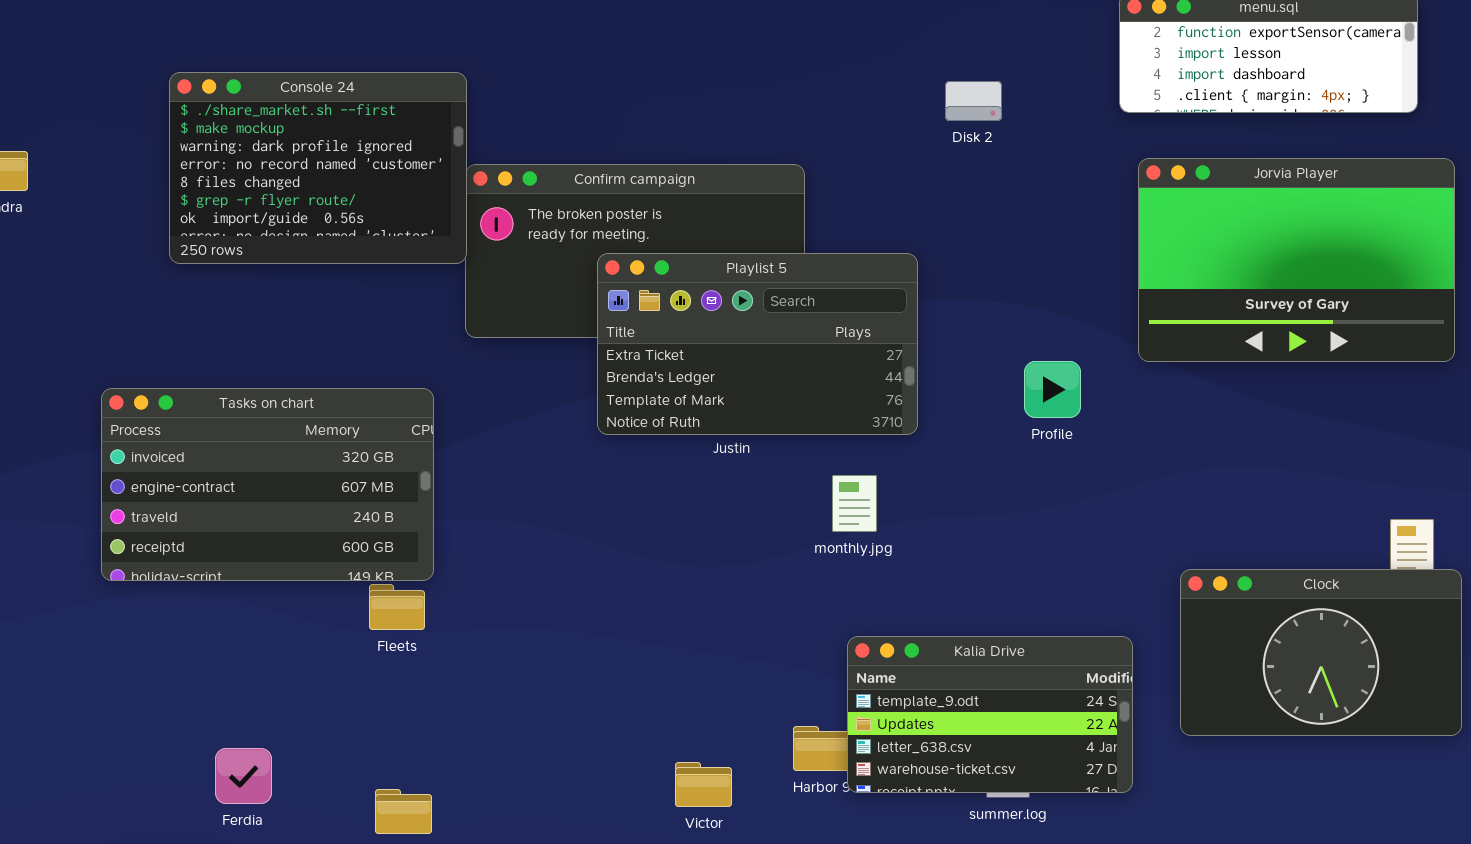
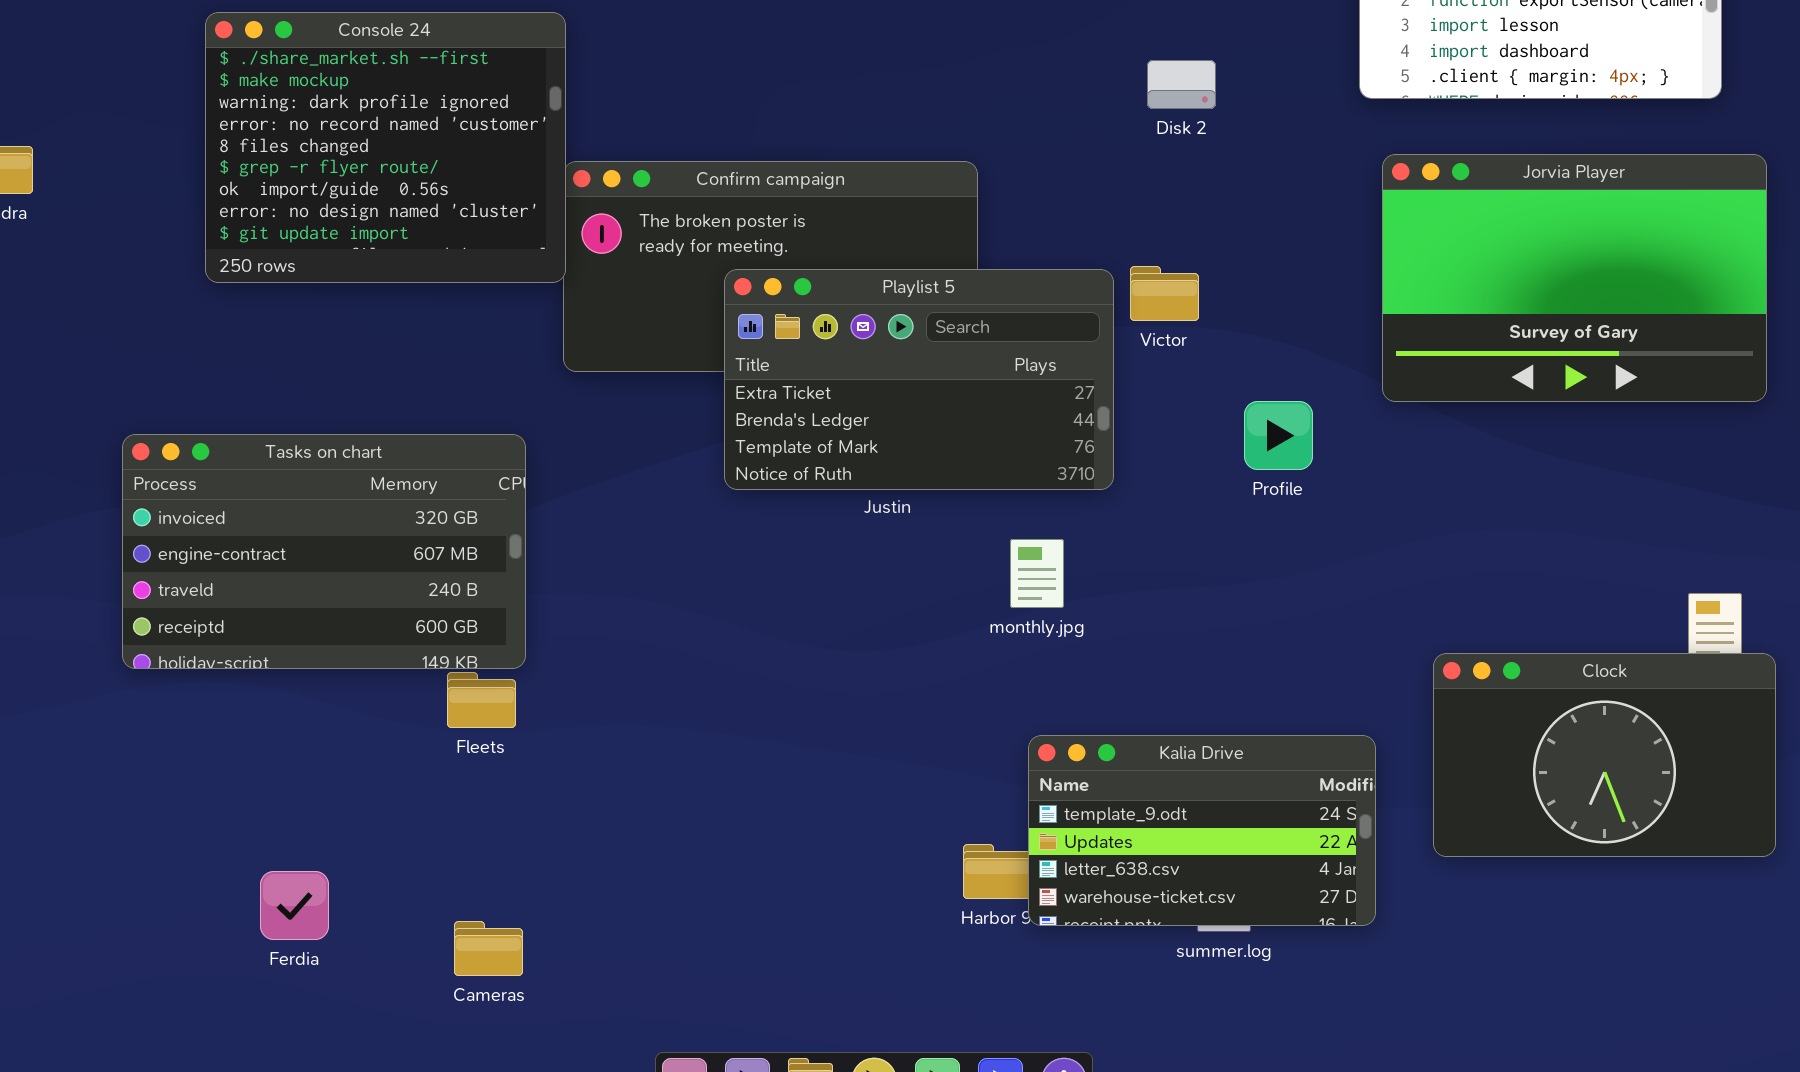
Console 24: [169,72,467,264] -> [205,12,566,283], resized
Victor: [675,762,732,807] -> [1130,266,1199,321], moved

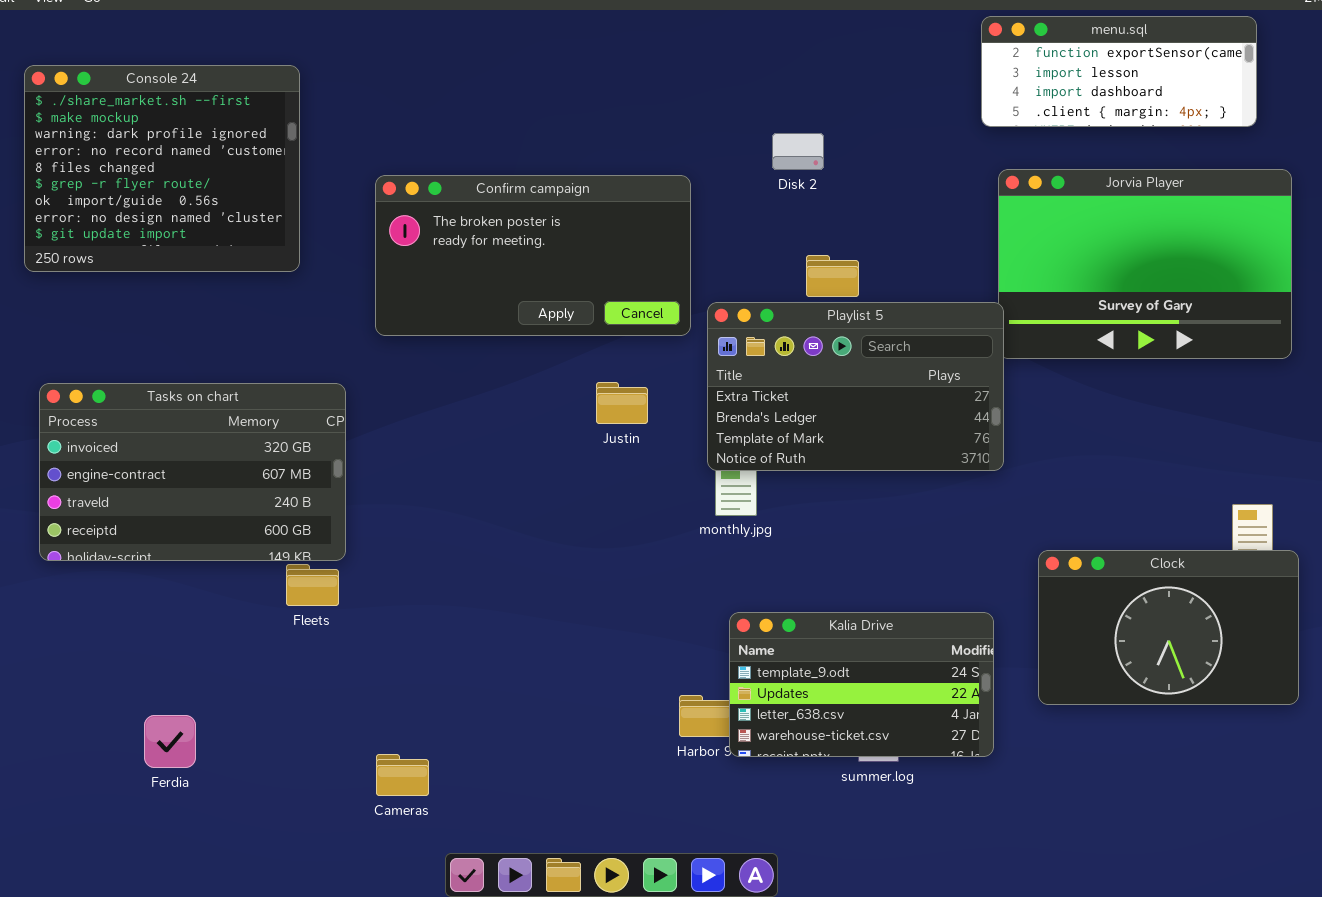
Console 24: [205,12,566,283] -> [24,65,300,272], moved
Disk 2: [1147,60,1216,109] -> [772,133,824,170], moved
Playlist 5: [724,269,1114,490] -> [707,302,1004,471], moved
Cameras: [454,921,523,976] -> [376,754,429,796], moved

